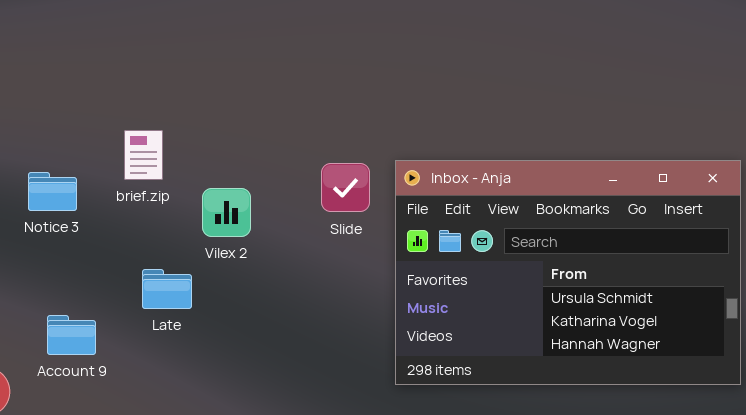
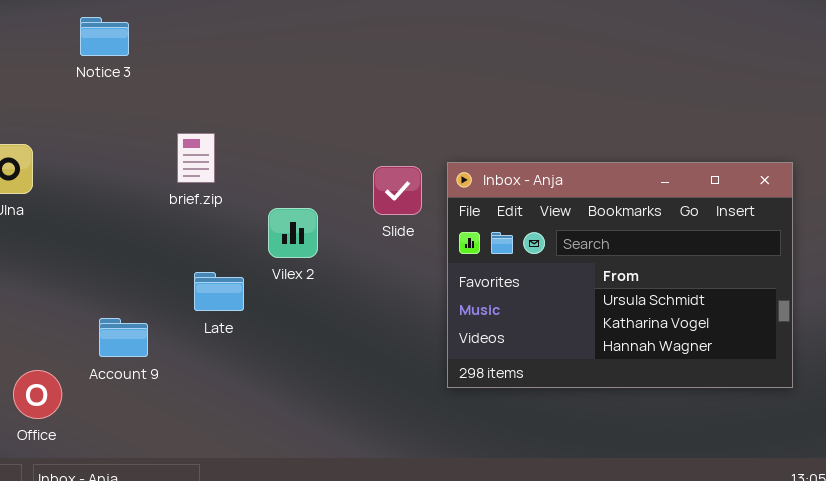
Notice 3: [28,172,77,211] -> [80,17,129,56], moved
Vilex 2: [202,188,251,237] -> [268,208,318,258], moved

